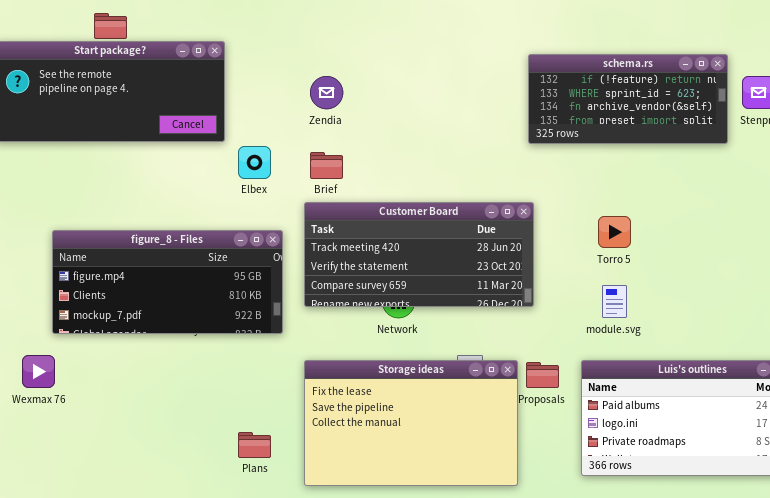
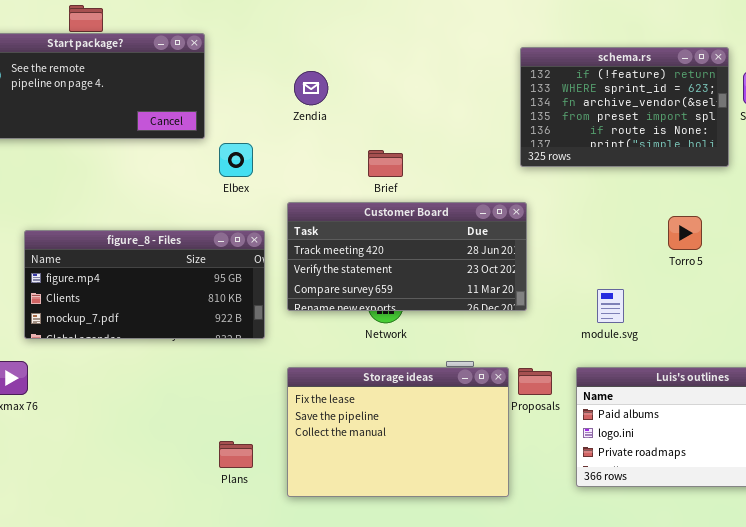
schema.rs: [528,54,728,144] -> [520,47,729,167], resized
Brief: [310,152,343,179] -> [368,150,403,177], moved
Torro 5: [598,216,631,248] -> [668,216,702,250], moved

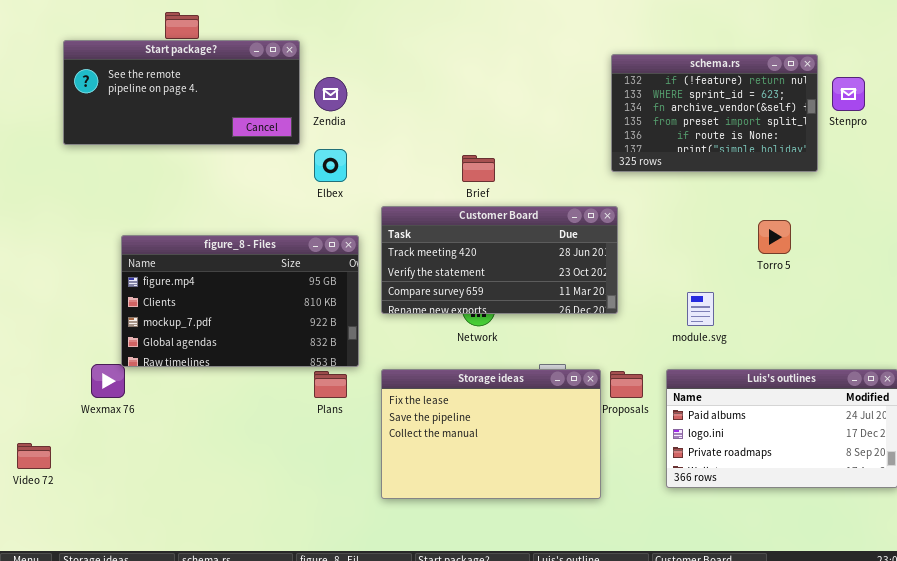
Zendia: [294,71,328,105] -> [314,77,347,111], moved
figure_8 - Files: [24,230,265,339] -> [121,235,359,367], resized
Plans: [219,441,253,468] -> [314,371,347,398], moved

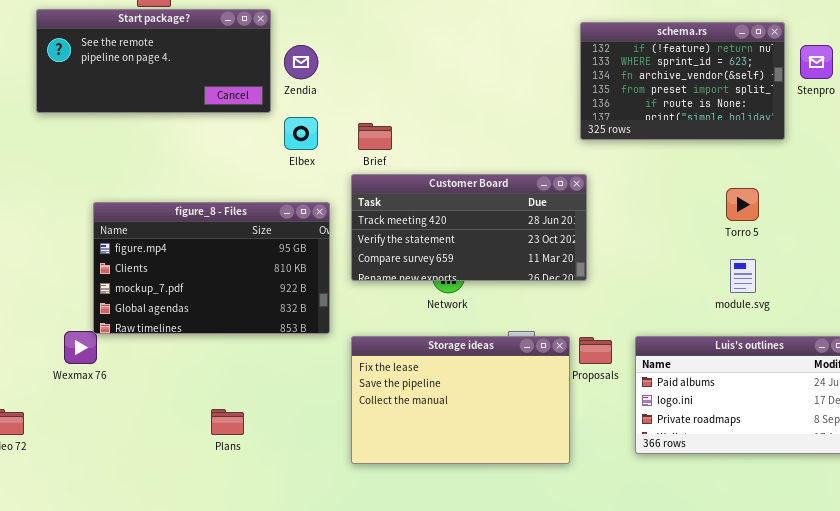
Brief: [462,155,495,182] -> [358,123,392,150], moved
module.svg: [687,292,714,326] -> [730,259,756,293], moved
Plans: [314,371,347,398] -> [211,409,244,435], moved

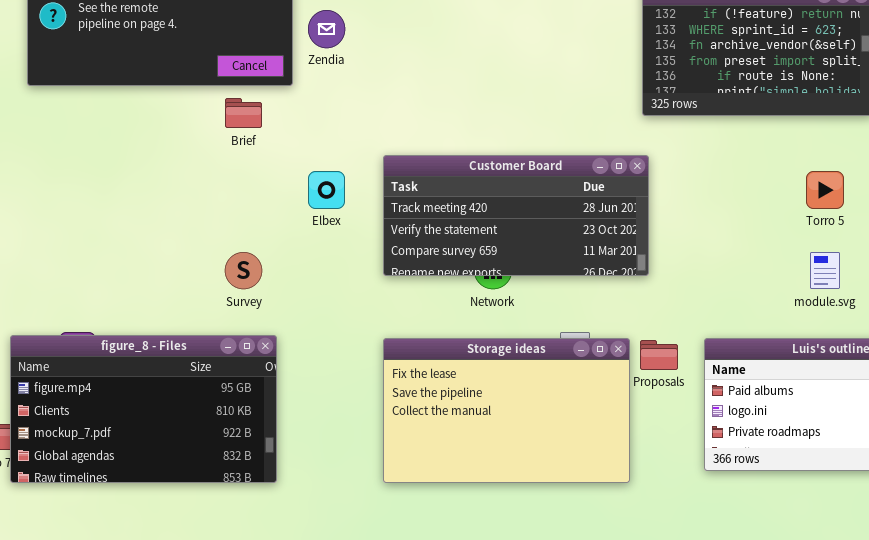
Elbex: [284,117,318,150] -> [308,171,345,209], moved
Brief: [358,123,392,150] -> [225,98,262,128], moved
figure_8 - Files: [93,202,330,334] -> [10,335,277,483], moved

